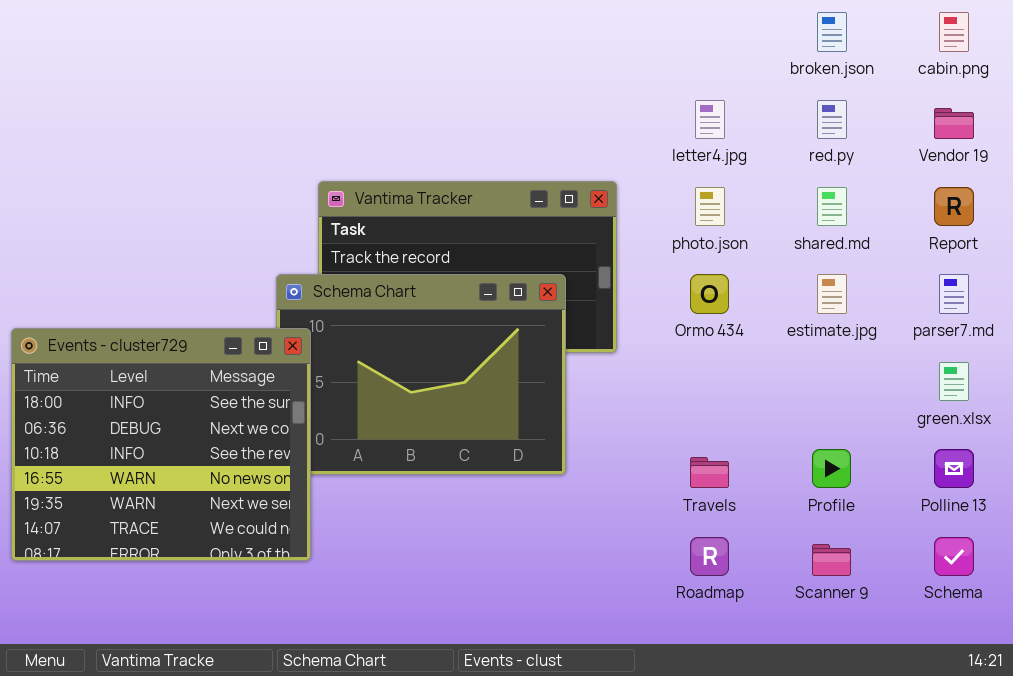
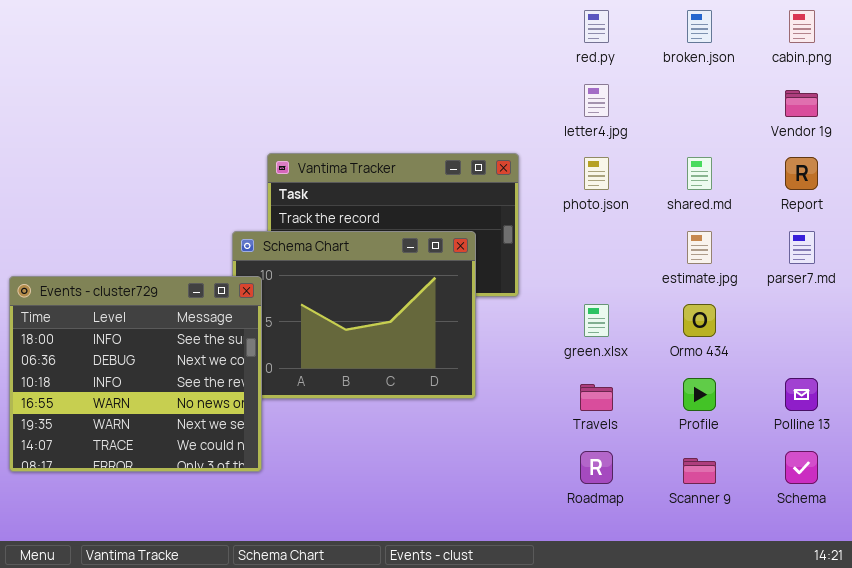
red.py: [817,100,847,139] -> [584,10,609,43], moved
Ormo 434: [690,274,729,314] -> [683,304,716,337], moved
green.xlsx: [939,362,969,401] -> [584,304,609,337], moved

